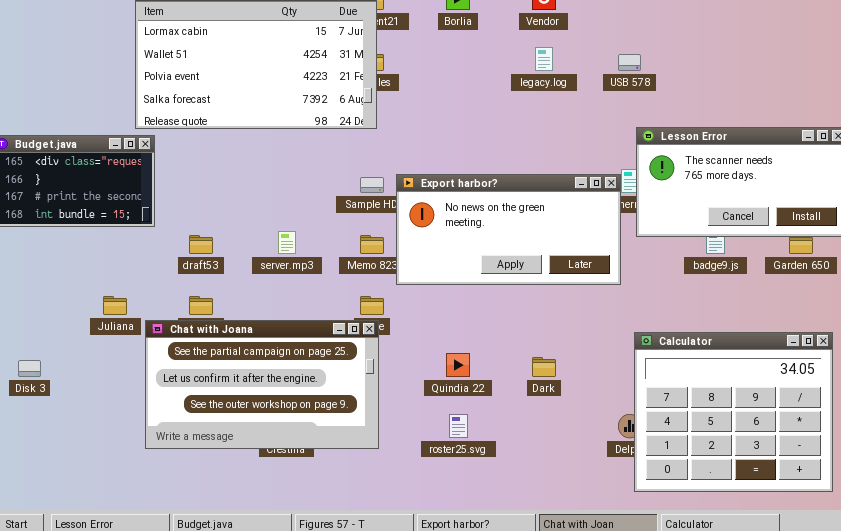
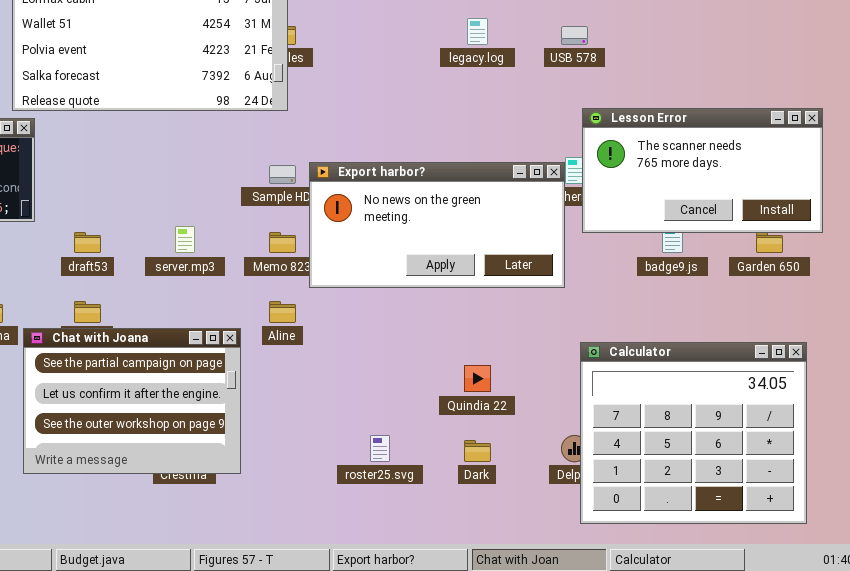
Chat with Joana: [145,320,379,449] -> [23,328,241,474], resized
Quindia 22: [446,353,470,377] -> [464,365,491,392], moved
Dark: [532,357,556,377] -> [464,440,491,462], moved

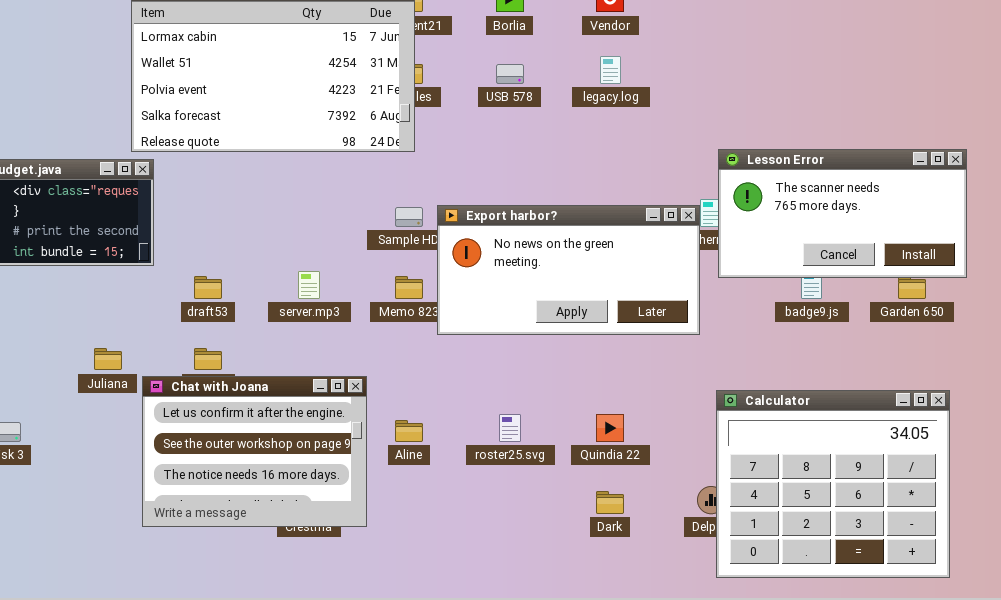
USB 578: [561,26,588,45] -> [496,64,524,84], moved
Aline: [269,301,296,323] -> [395,420,423,442], moved
Chat with Joana: [23,328,241,474] -> [142,376,367,527], scrolled down 1 row
roster25.svg: [370,435,390,462] -> [499,414,521,442], moved

